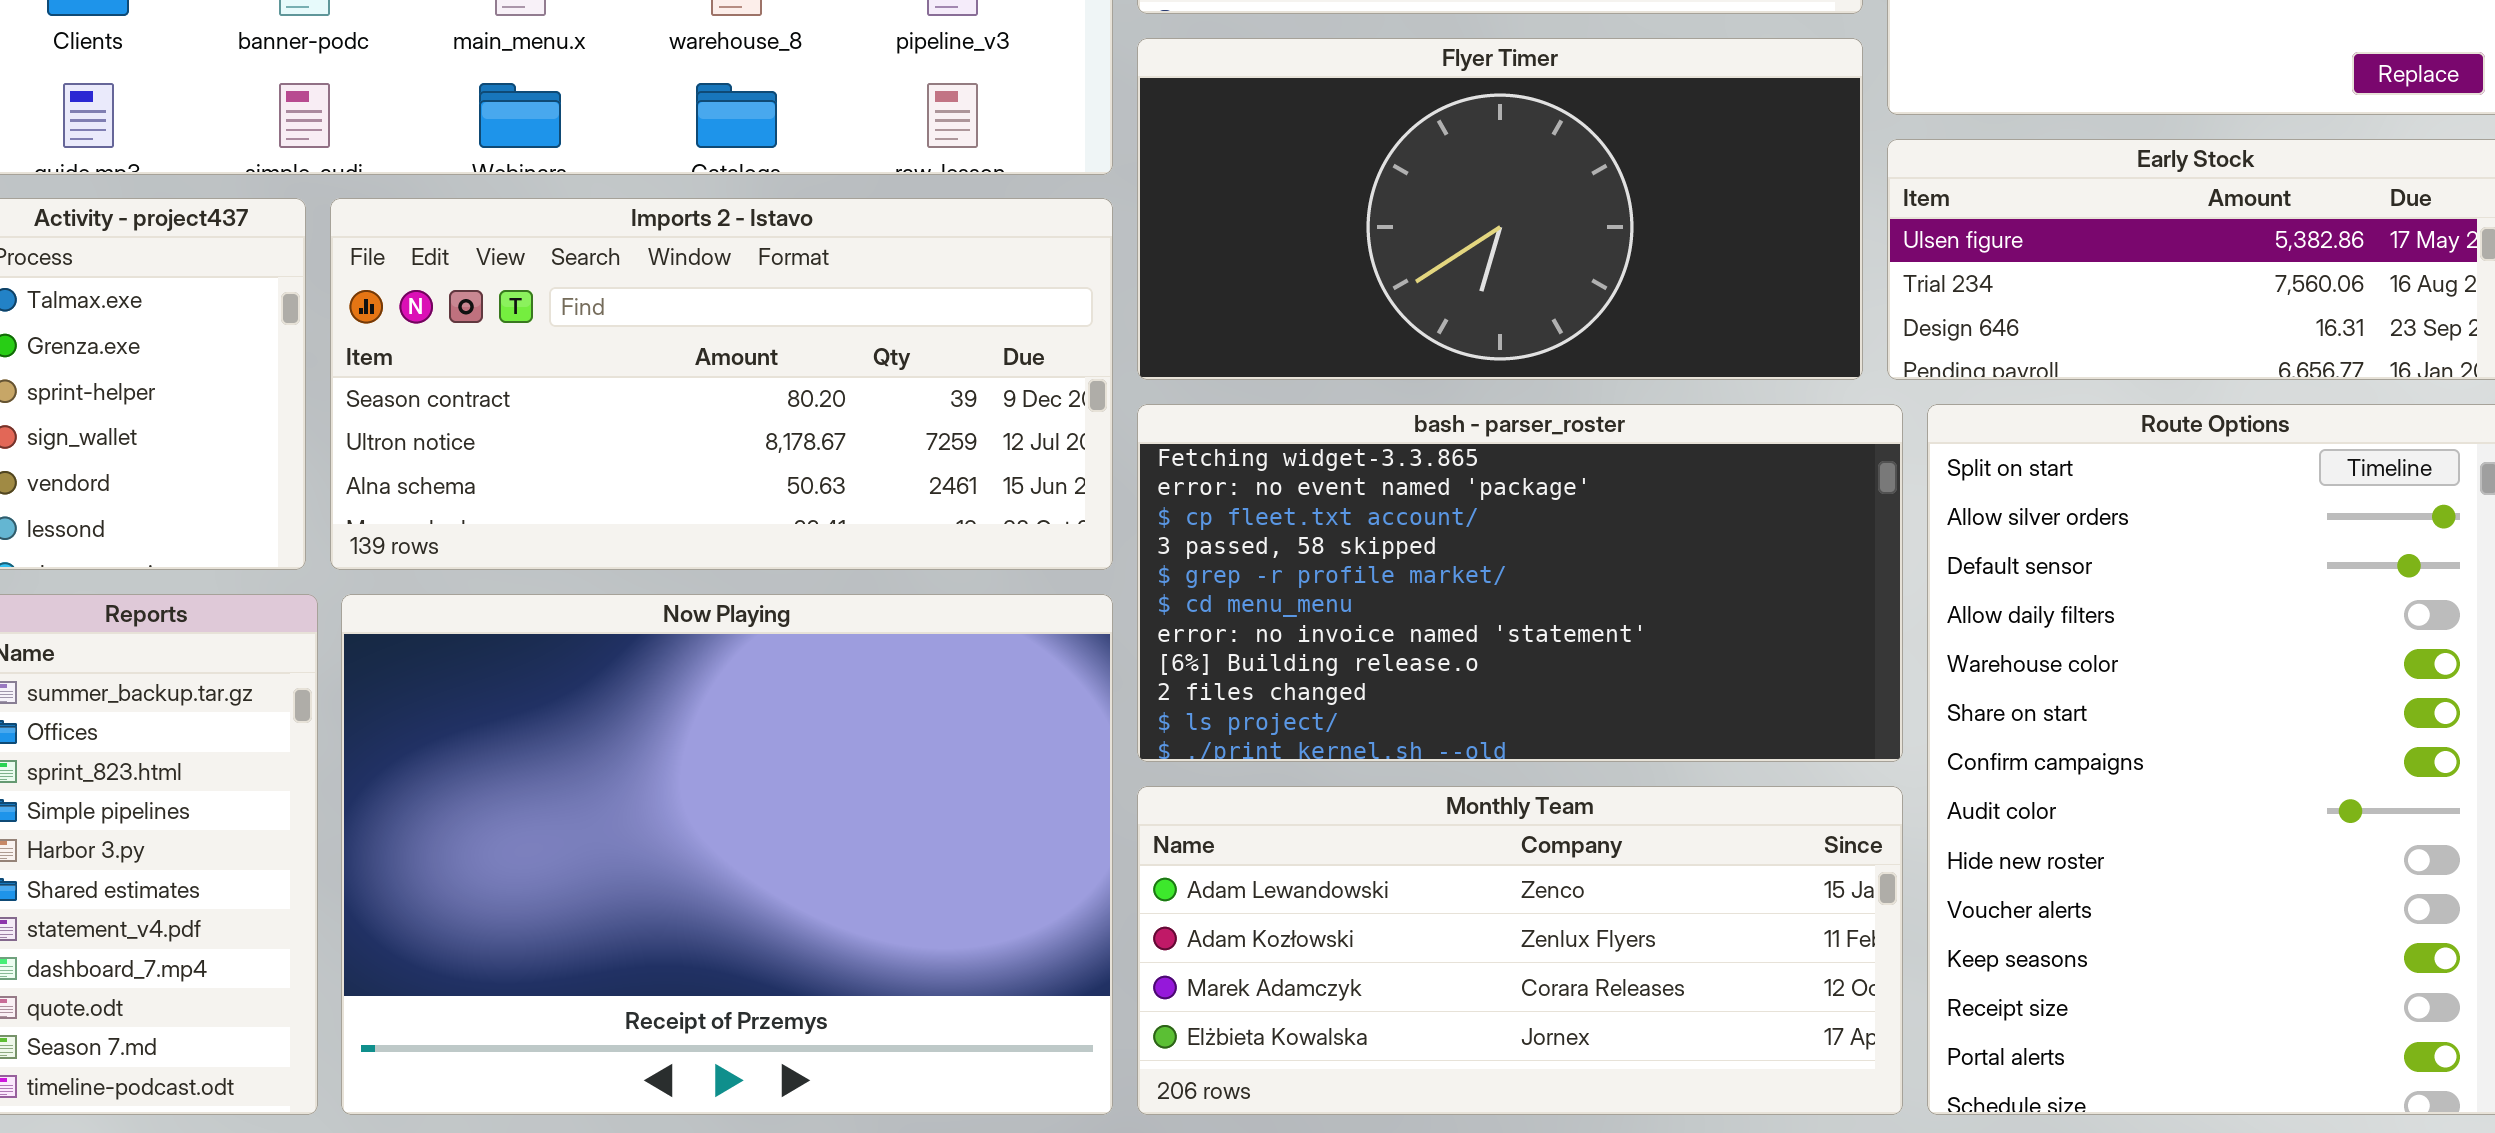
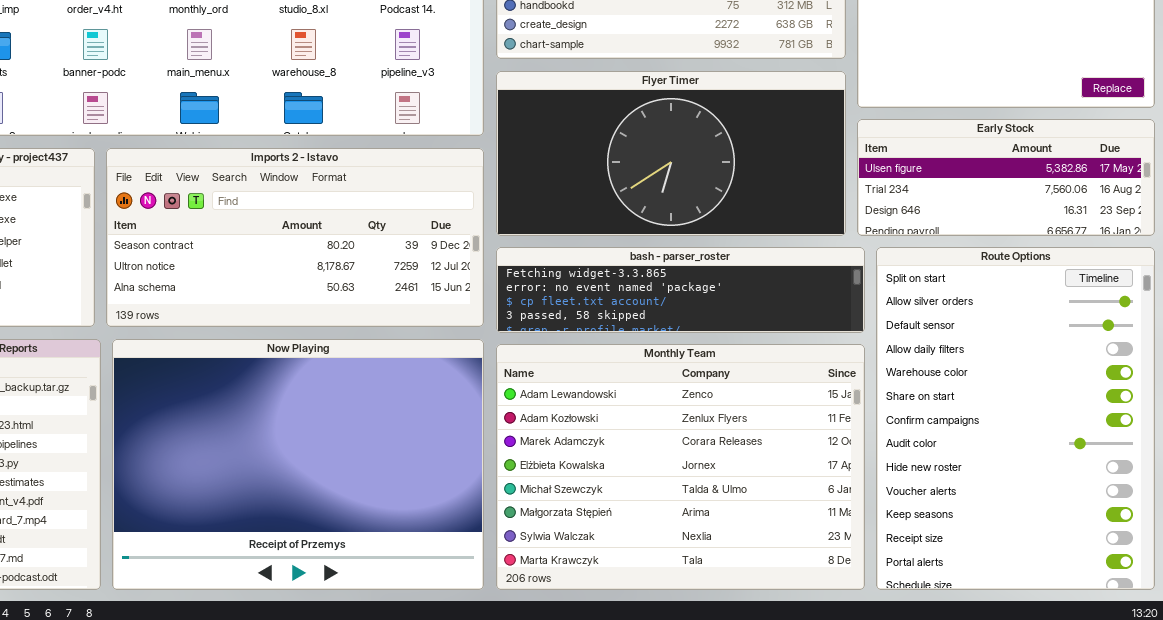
bash - parser_roster: [1137,404,1903,762] -> [496,247,865,333], resized
Monthly Team: [1137,786,1903,1115] -> [496,344,865,590], resized

